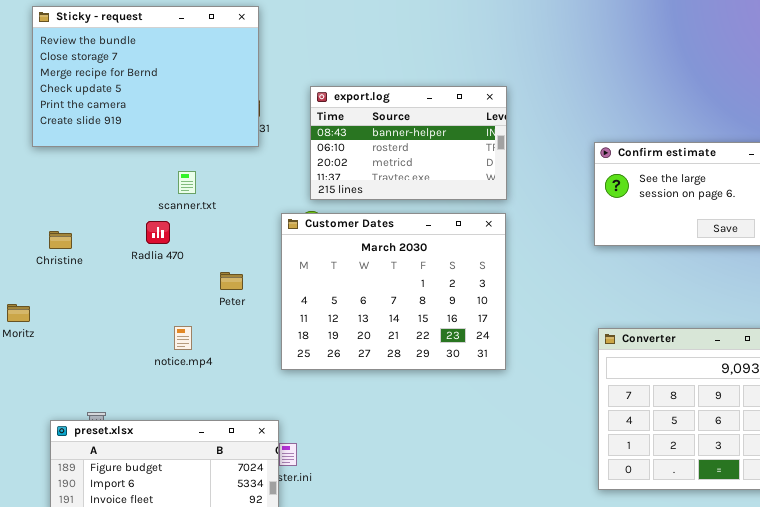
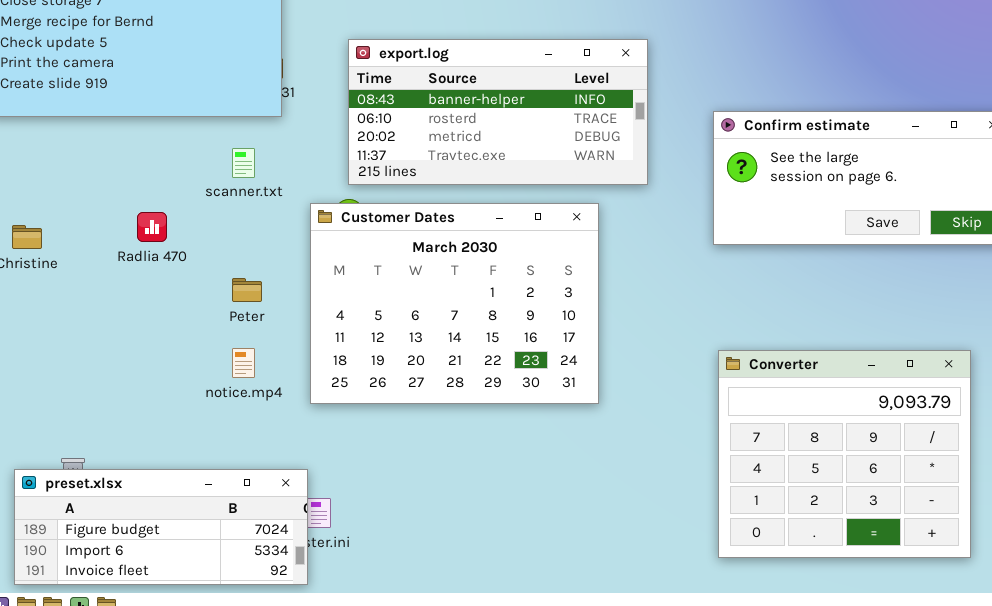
export.log: [310,86,507,200] -> [348,39,648,185], resized
scanner.txt: [178,171,196,194] -> [232,148,255,178], moved
notice.mp4: [174,326,192,350] -> [232,348,255,378], moved

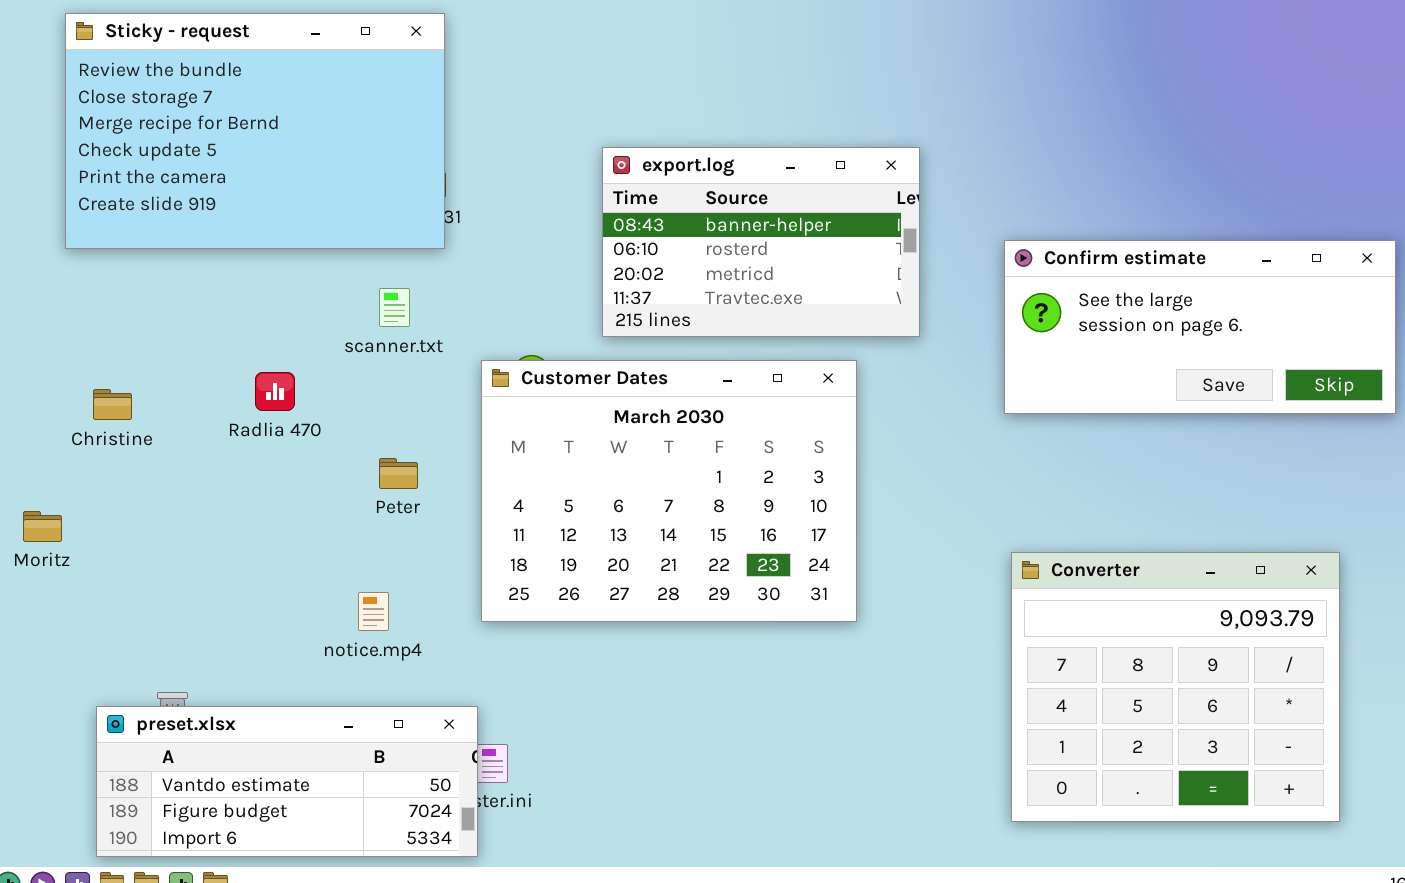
export.log: [348,39,648,185] -> [602,147,920,337], resized
notice.mp4: [232,348,255,378] -> [358,592,389,631], moved
preset.xlsx: [14,469,308,585] -> [96,706,478,857], scrolled up 1 row

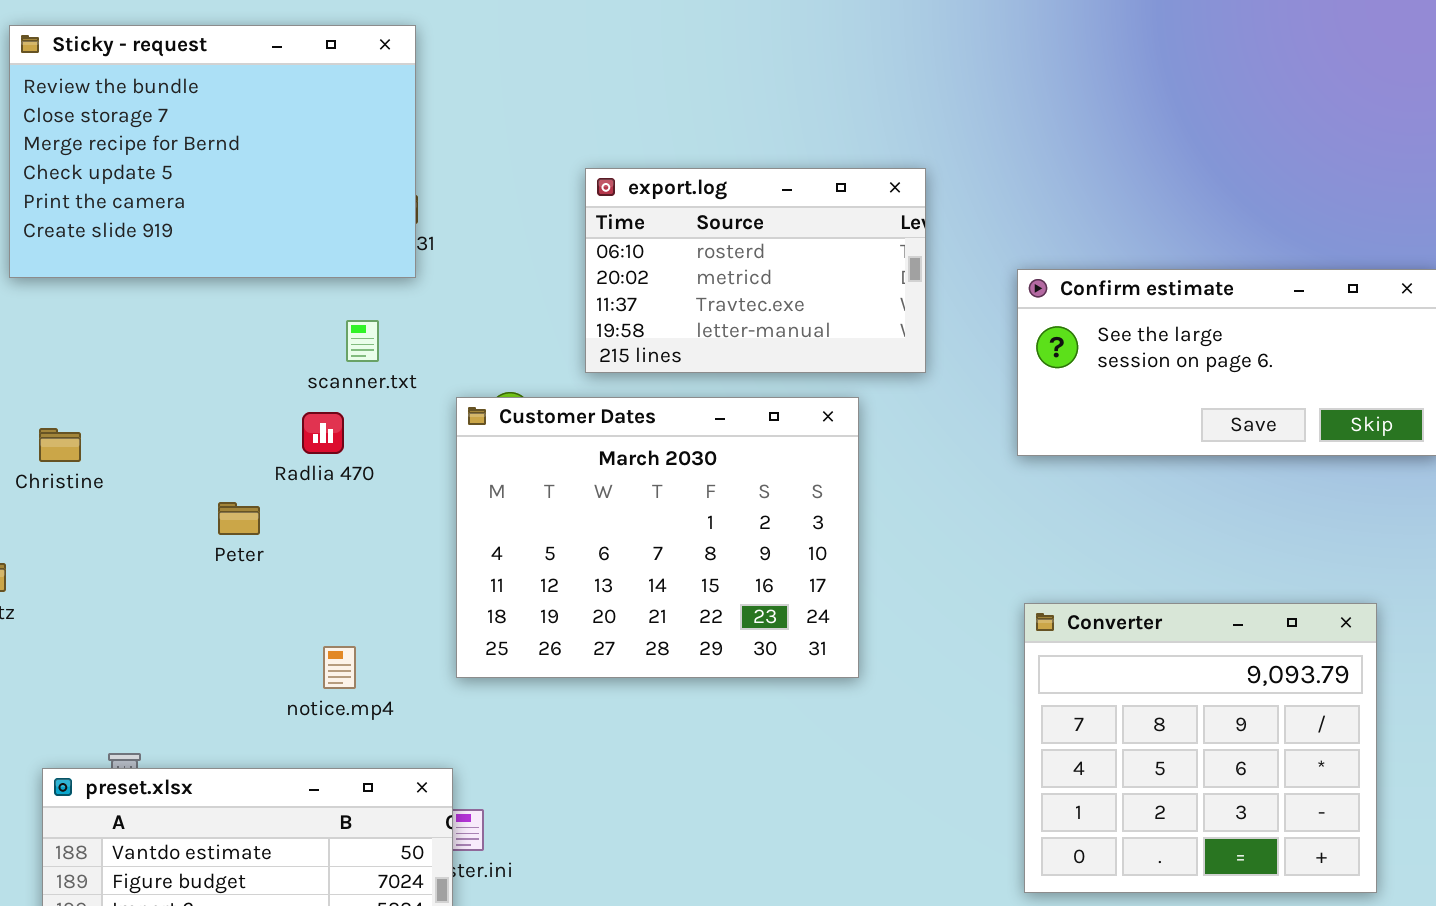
export.log: [602,147,920,337] -> [585,168,926,373], scrolled down 1 row
Radlia 470: [255,372,295,411] -> [302,412,344,454], moved
Peter: [379,458,418,489] -> [218,502,260,535], moved

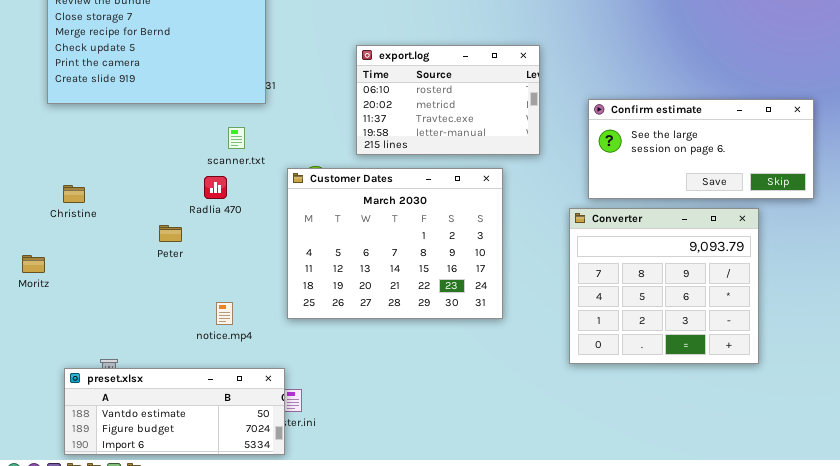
Converter: [1024,603,1377,893] -> [569,208,759,364], moved

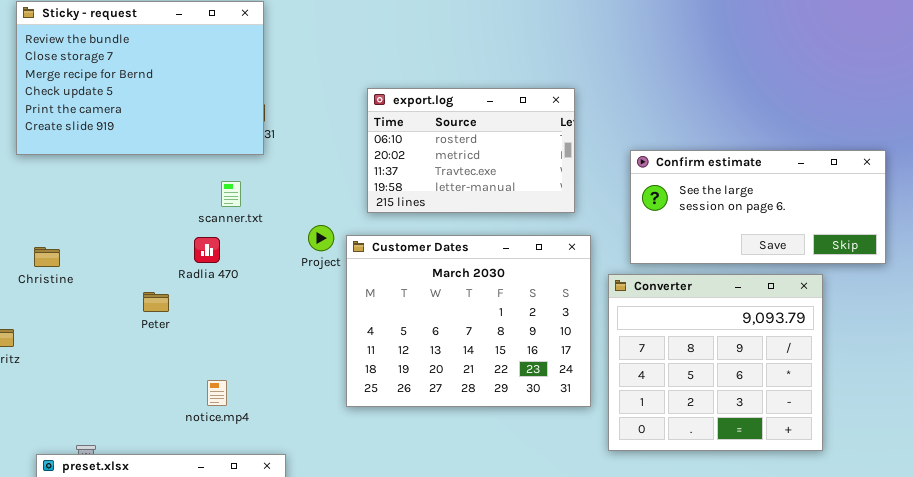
Customer Dates: [287,168,503,319] -> [346,235,591,407], moved

